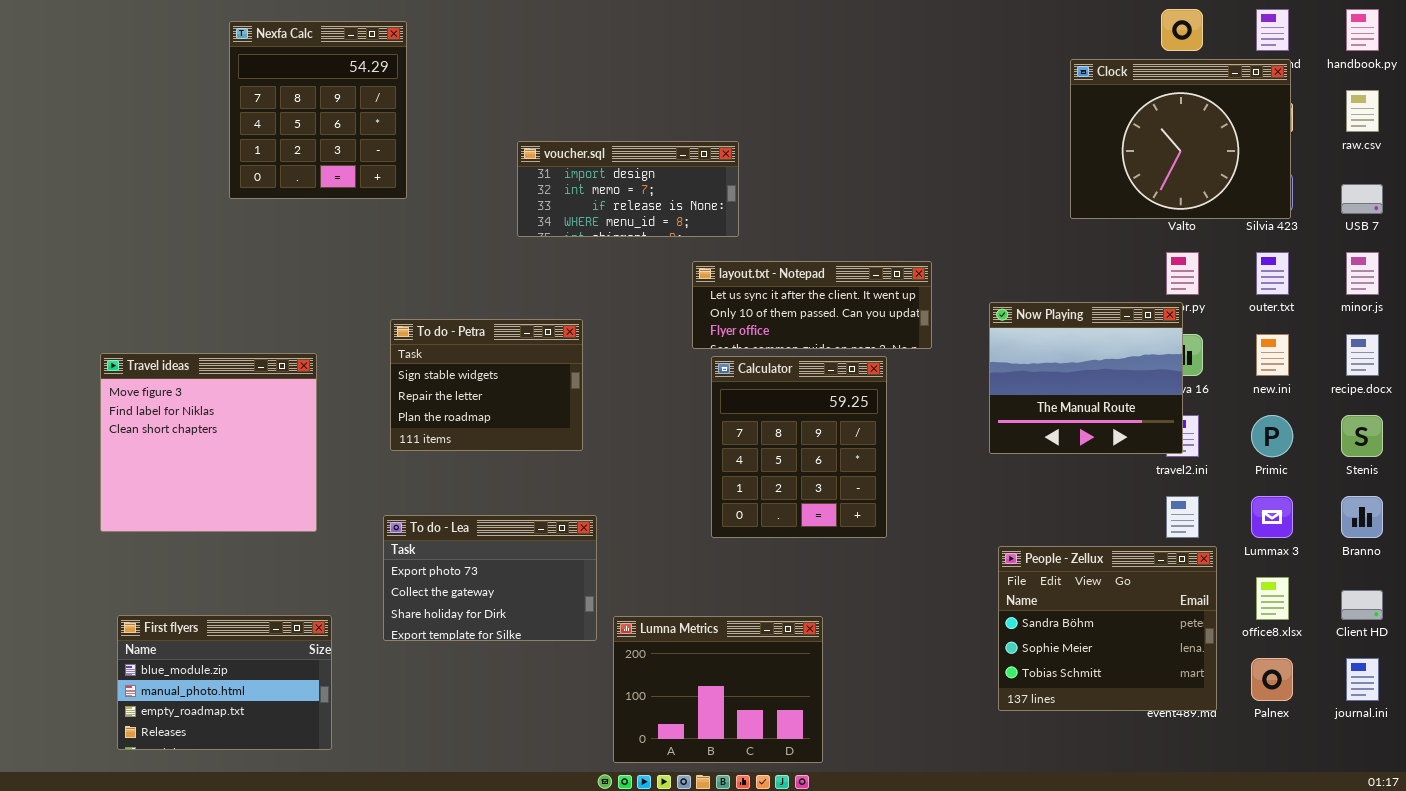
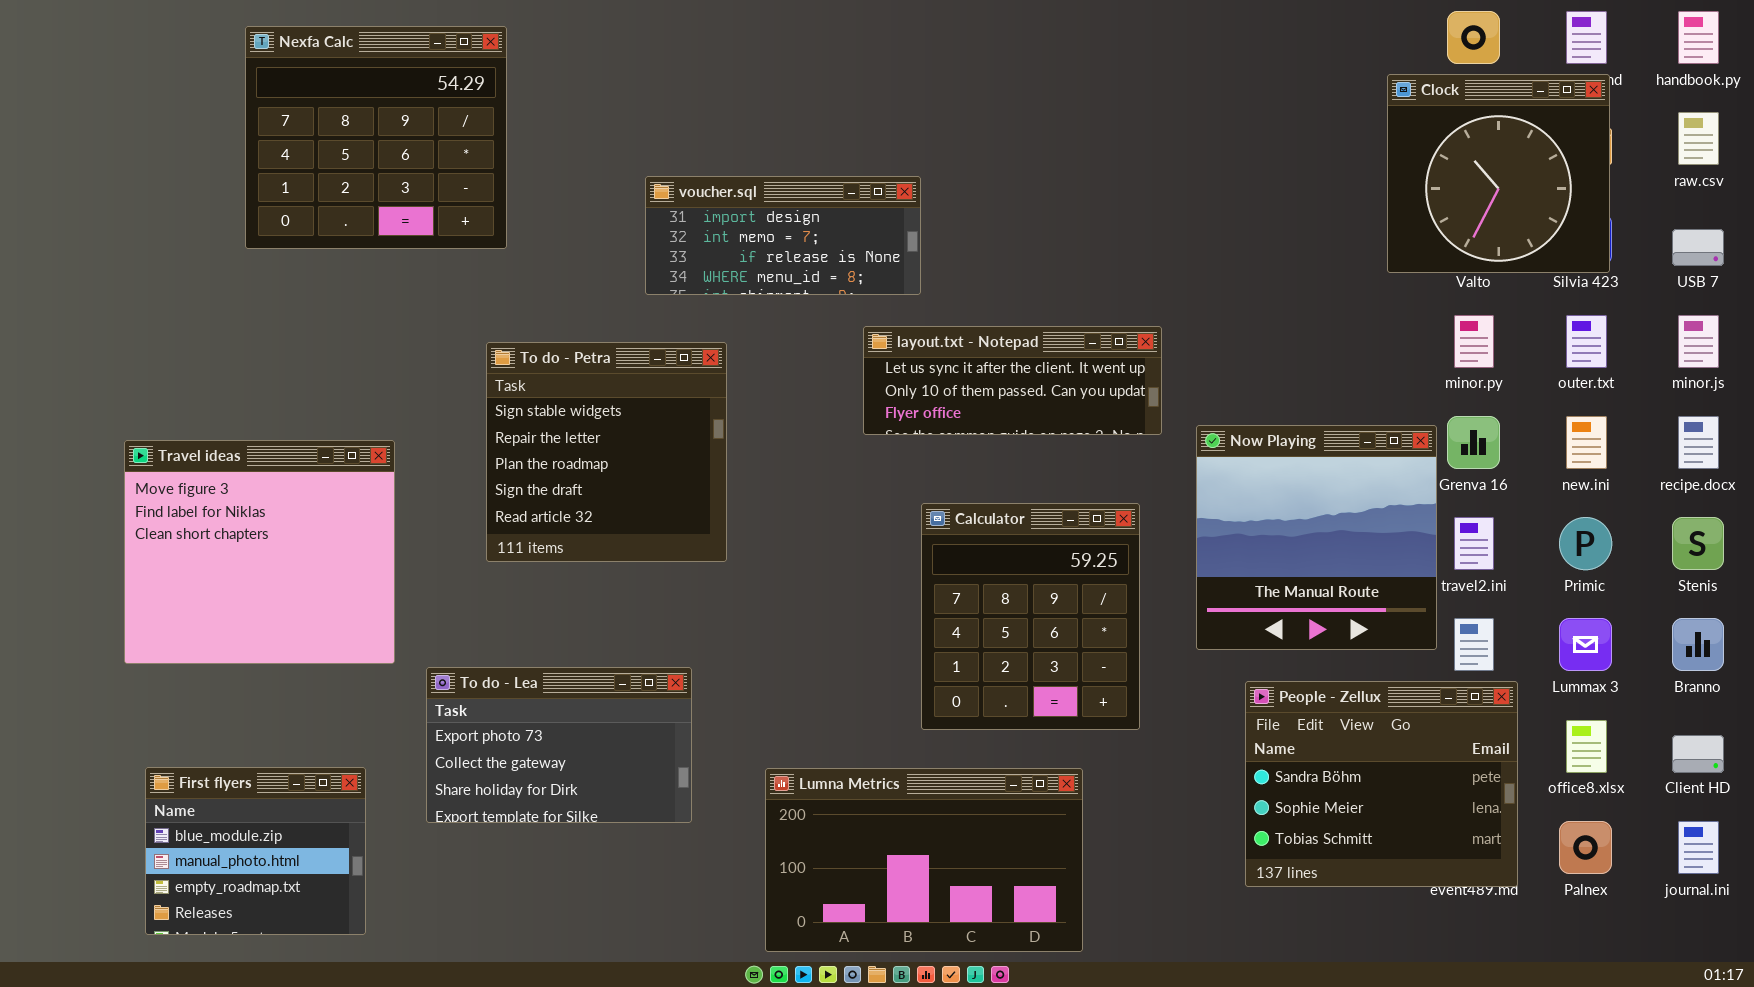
Nexfa Calc: [229,21,407,199] -> [245,26,507,249], resized
Clock: [1070,59,1291,219] -> [1387,74,1610,273], resized
Now Playing: [989,302,1183,454] -> [1196,425,1437,650], moved, resized
To do - Petra: [390,319,583,451] -> [486,342,727,562], resized
Calculator: [711,356,887,538] -> [921,503,1140,730], moved
To do - Lea: [383,515,597,641] -> [426,667,692,823], moved
First flyers: [117,615,332,750] -> [145,767,366,935], resized
Lumna Metrics: [613,616,823,763] -> [765,768,1083,952], resized

